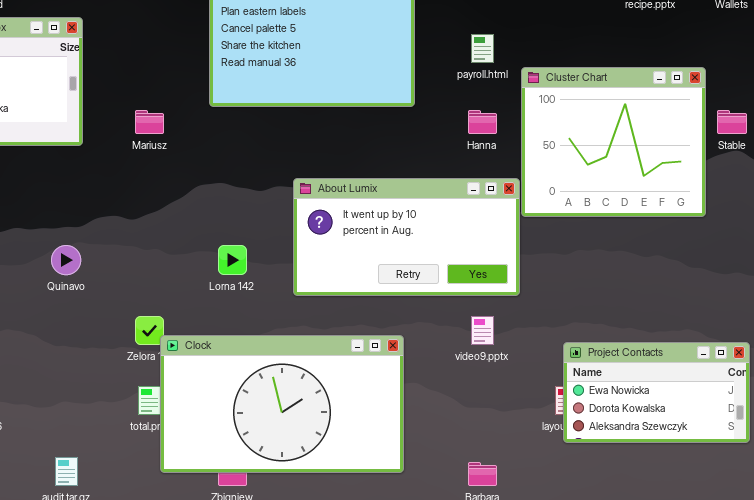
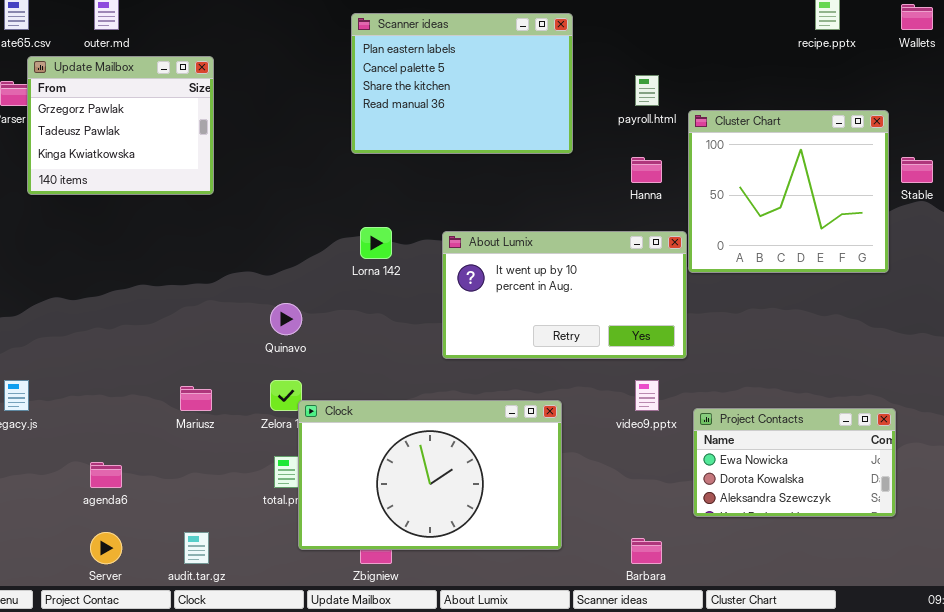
Mariusz: [135,110,164,134] -> [180,386,212,411], moved
Quinavo: [51,245,81,275] -> [270,303,302,335], moved
Lorna 142: [218,245,247,275] -> [360,227,392,259], moved
Project Contacts: [563,342,750,443] -> [693,408,896,517], moved

